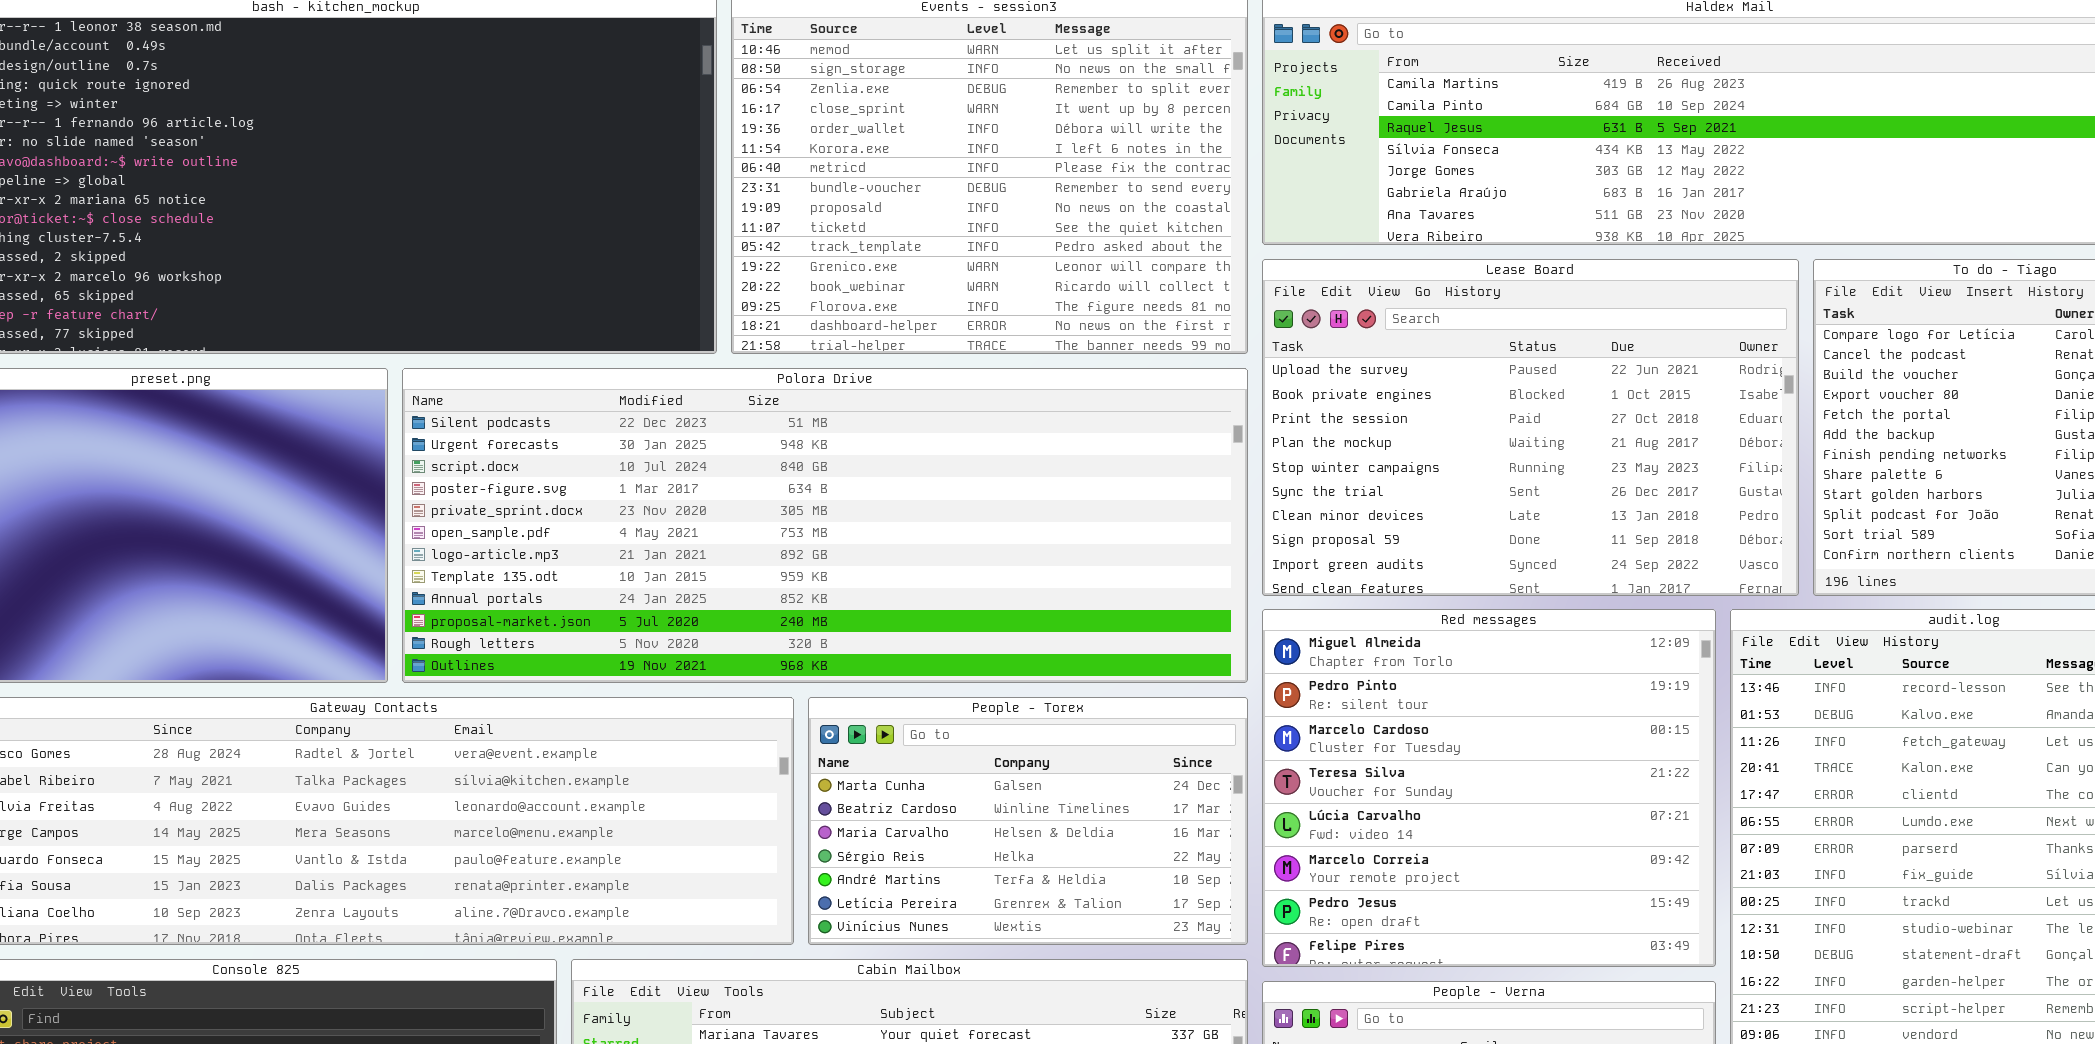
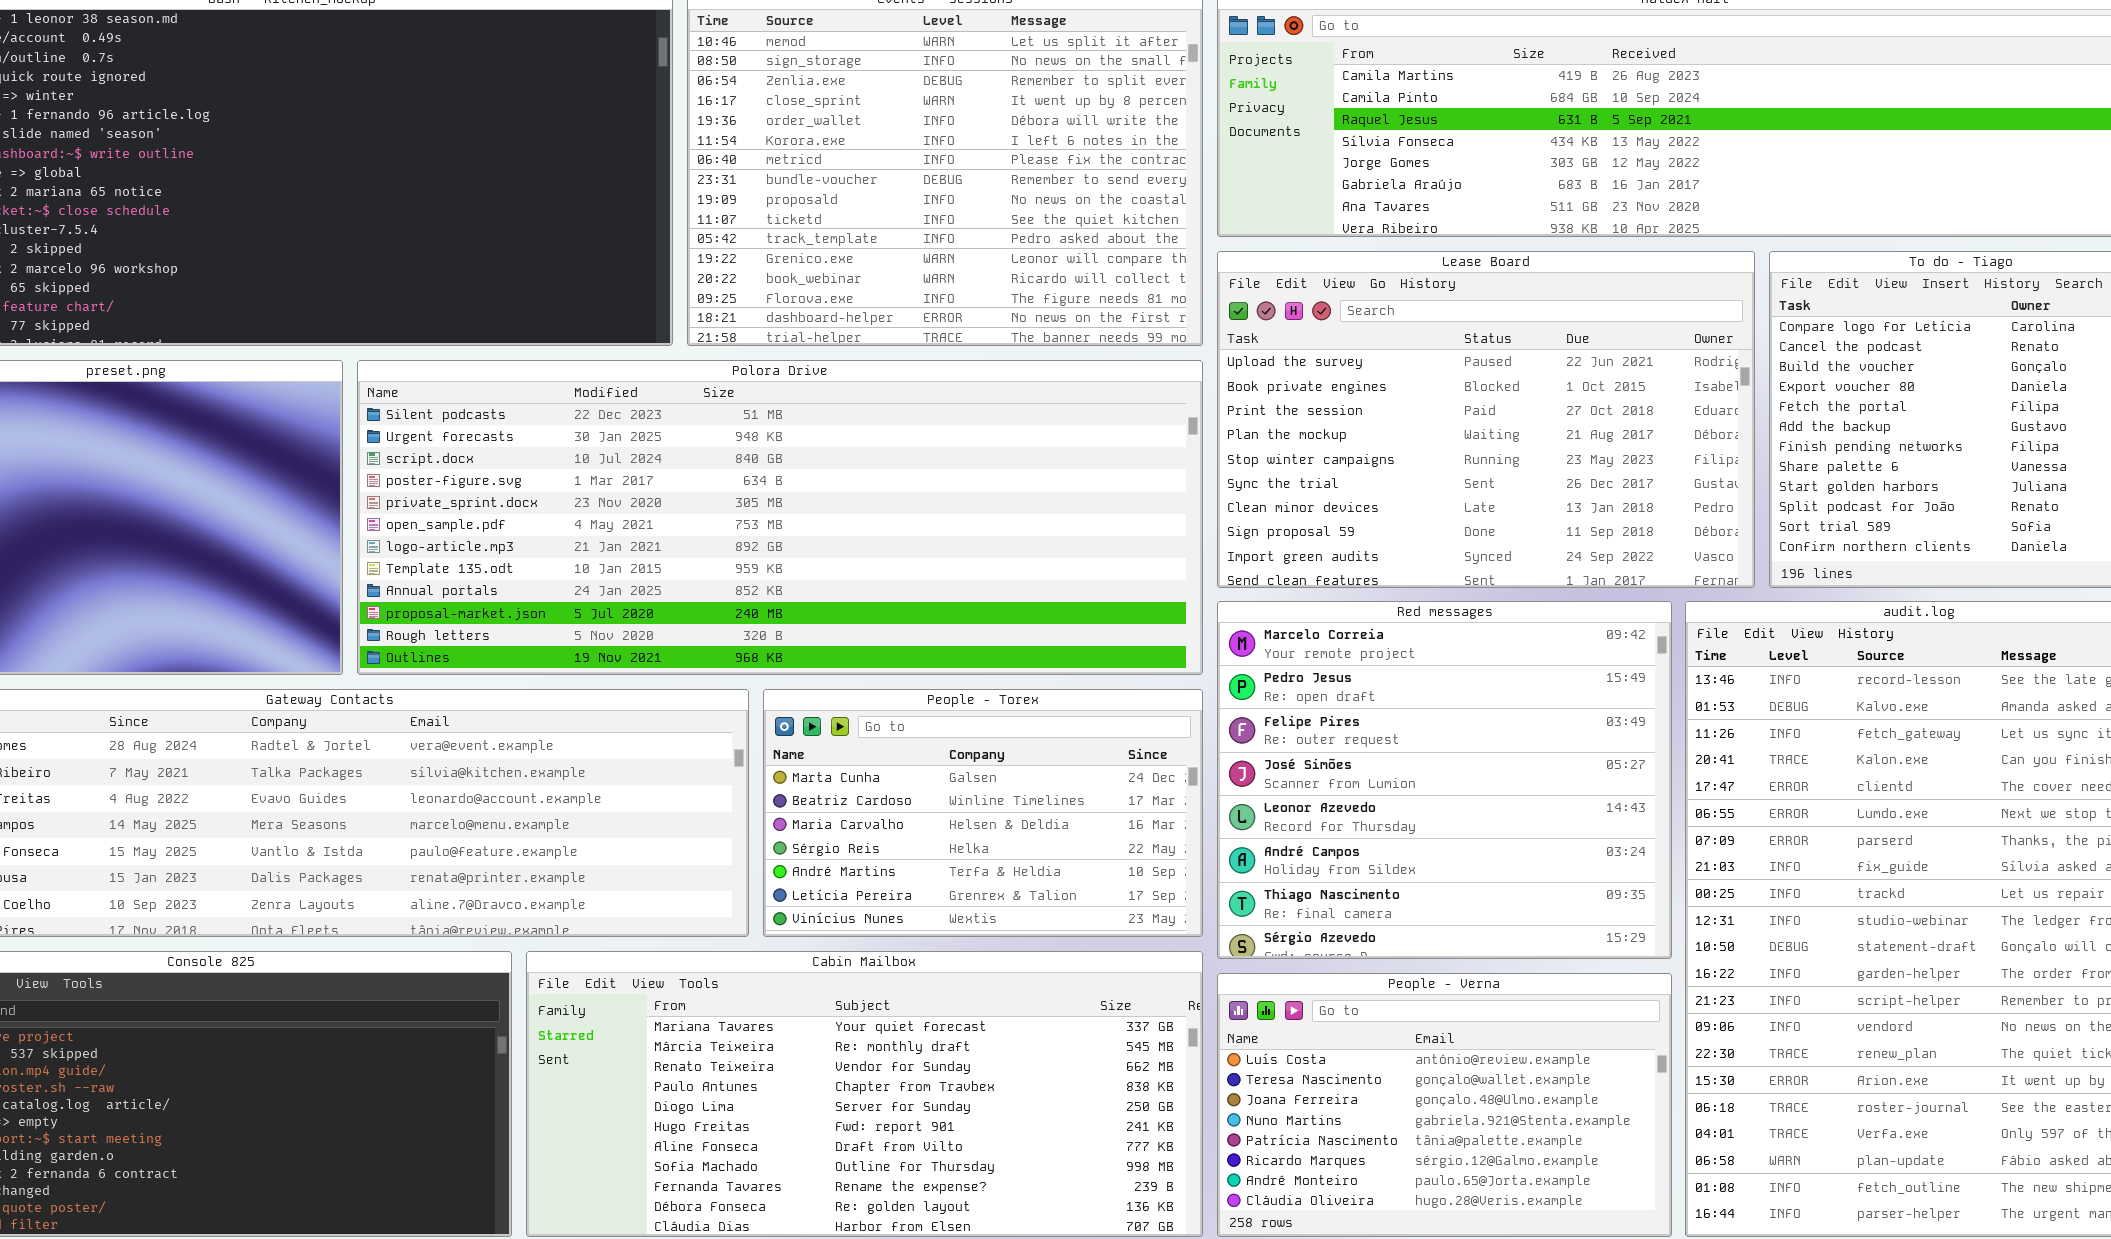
Red messages: [1262,609,1716,967] -> [1217,601,1672,959], scrolled down 5 rows

